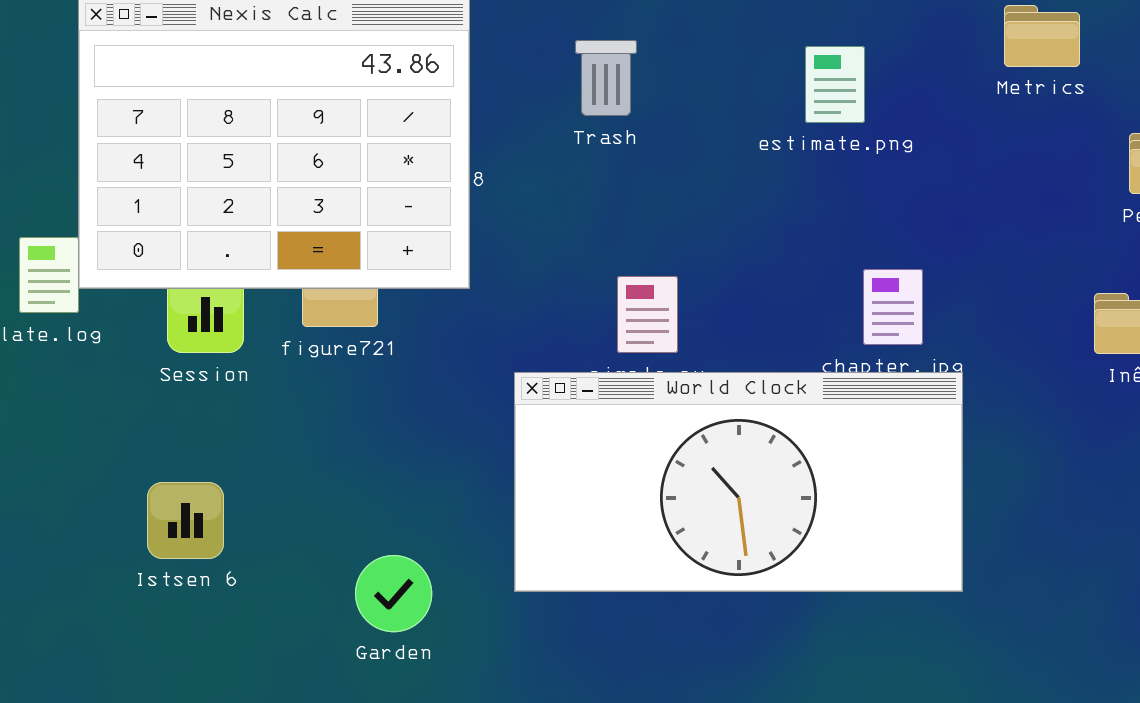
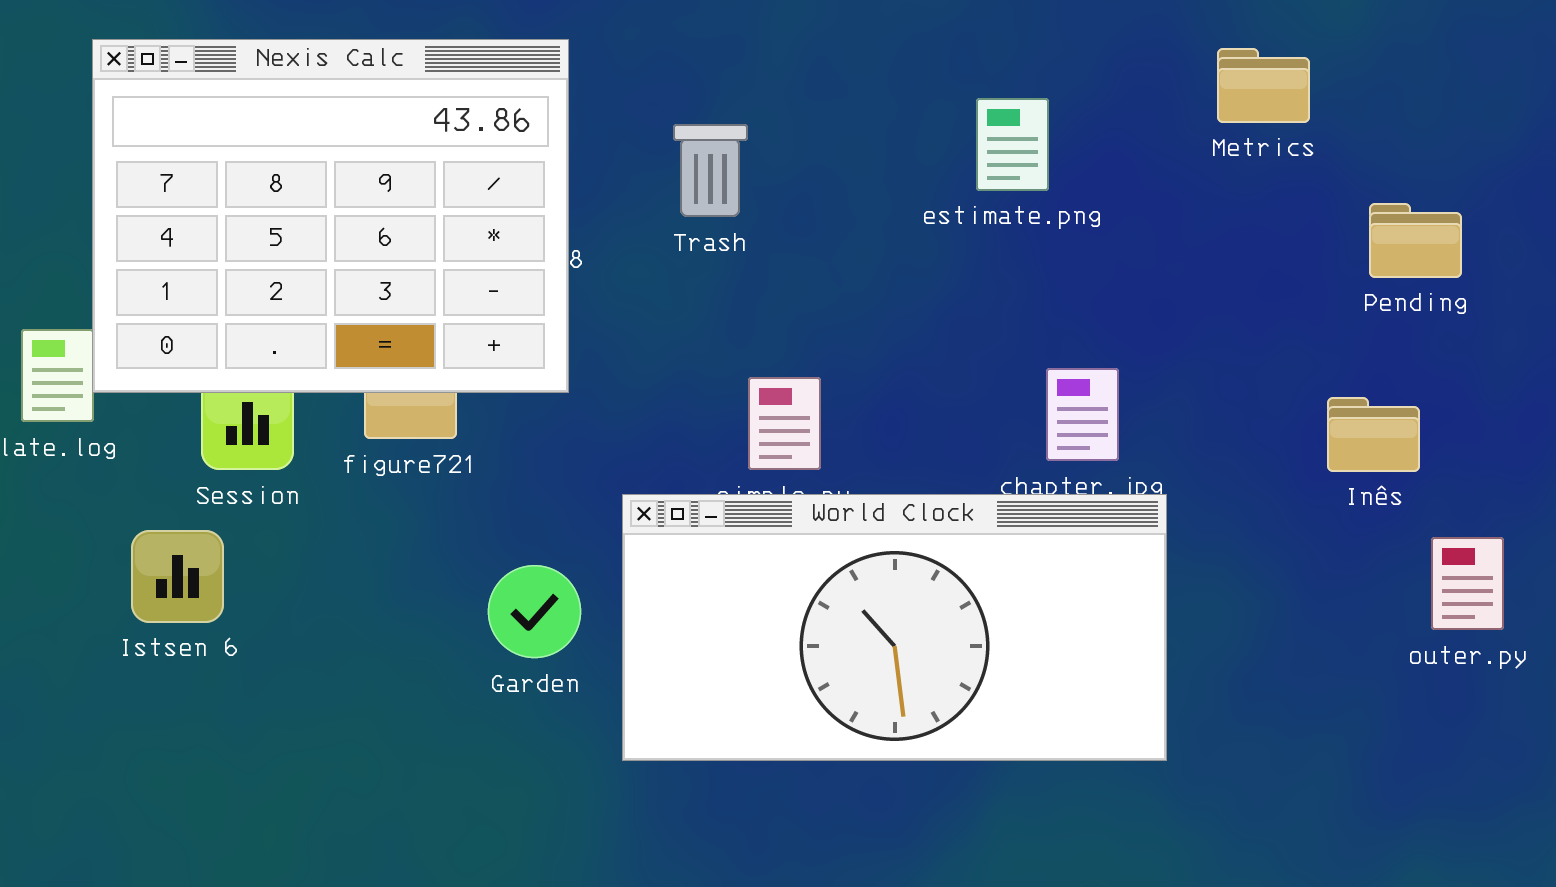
Trash: [575,40,637,116] -> [673,124,748,217], moved
Istsen 6: [147,482,224,559] -> [131,530,224,623], moved
Garden: [355,555,432,632] -> [488,565,581,658], moved

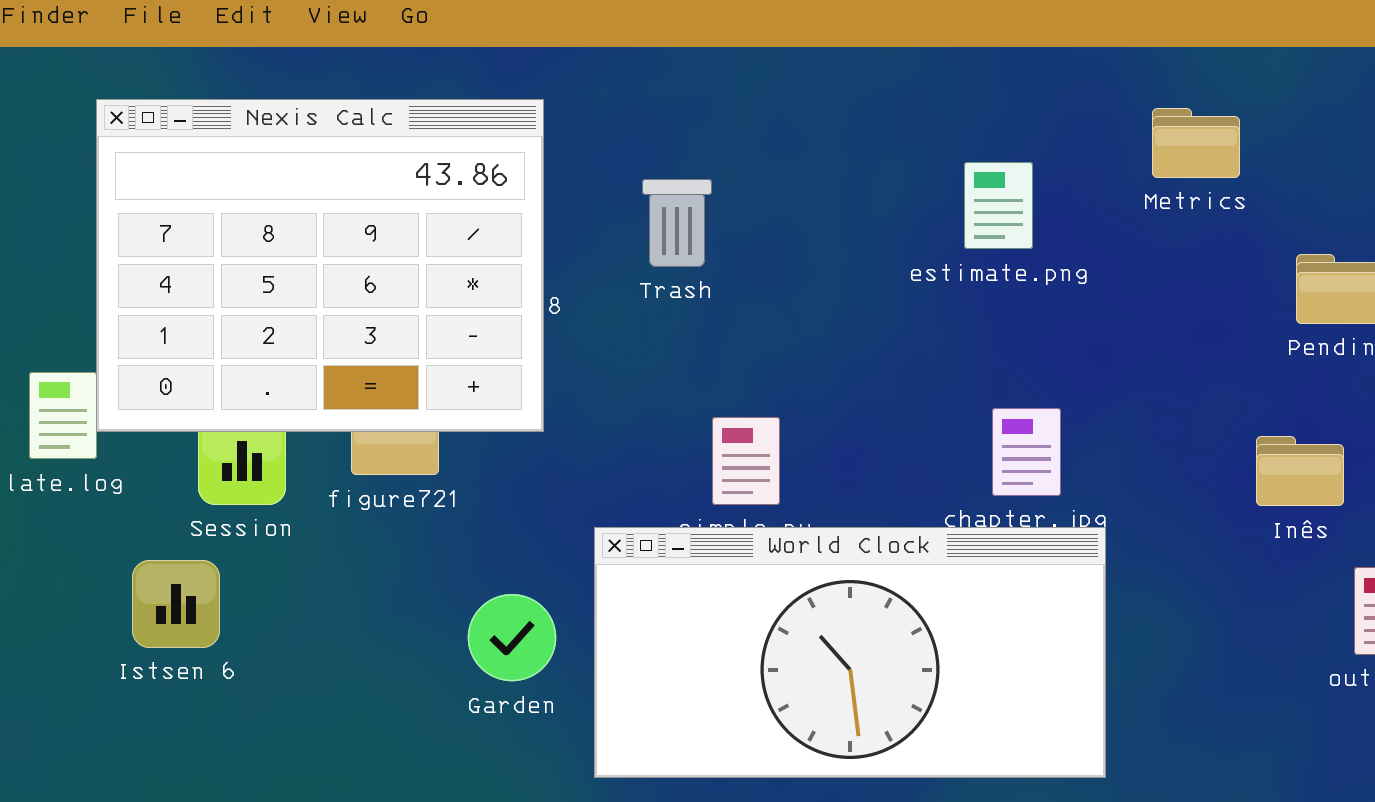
estimate.png: [976,98,1049,191] -> [964,162,1033,249], moved

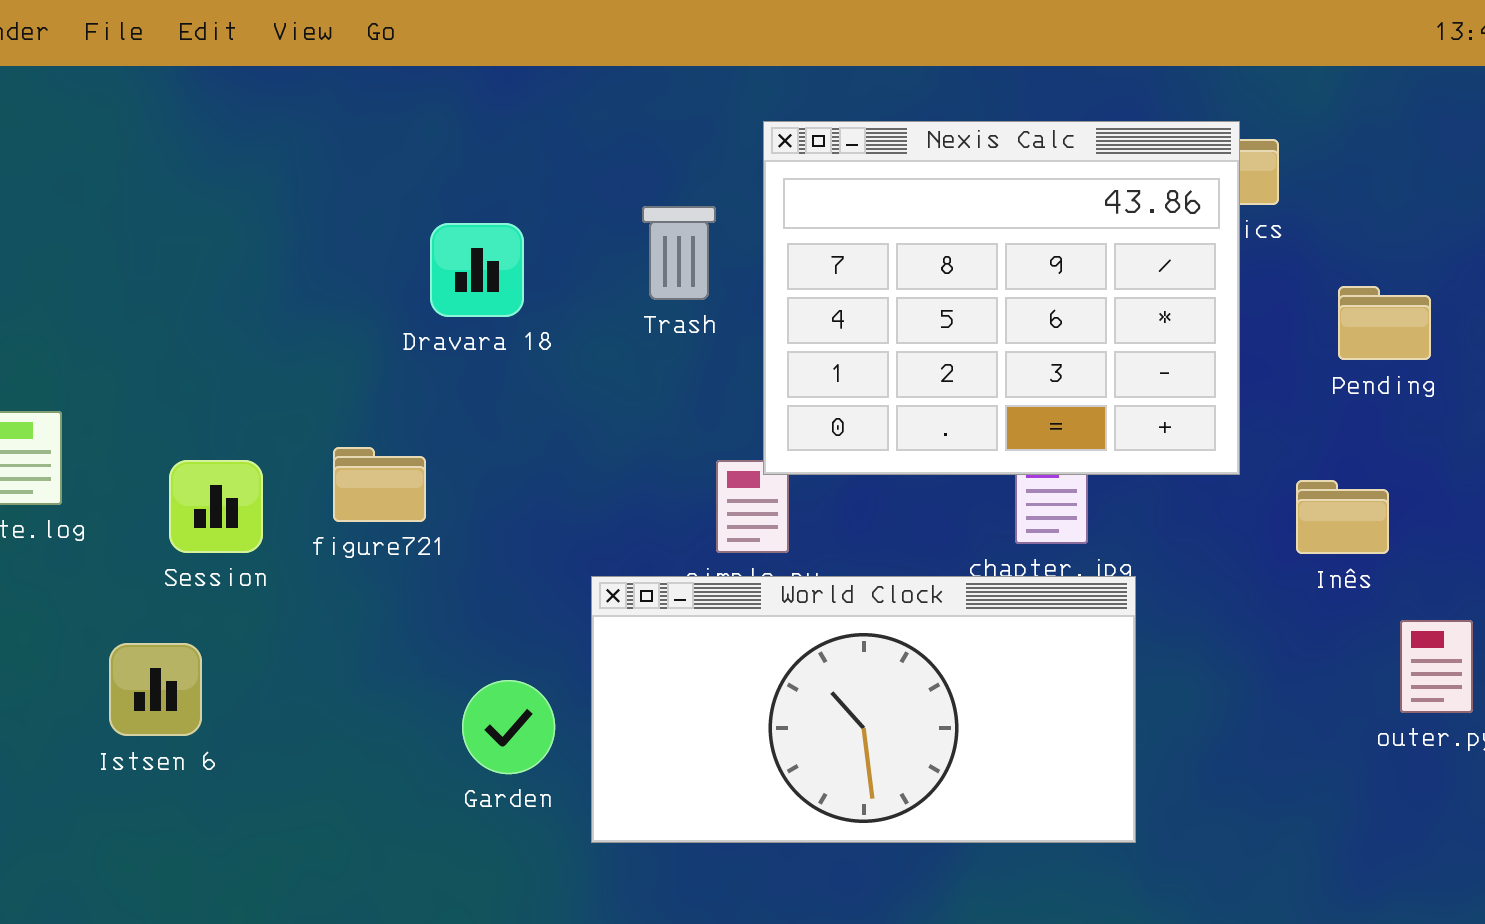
Nexis Calc: [96,99,544,432] -> [763,121,1240,475], moved
Istsen 6: [132,560,220,648] -> [109,643,202,736], moved
Garden: [468,594,556,681] -> [462,680,555,774], moved

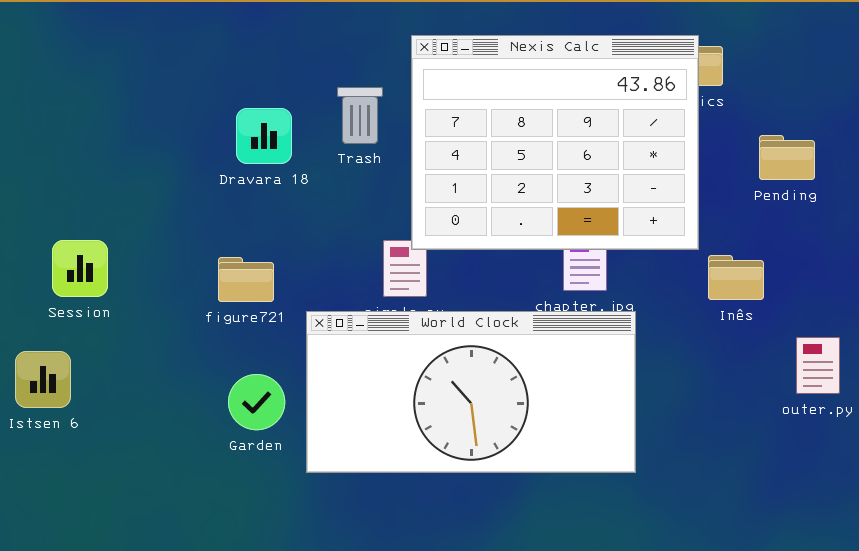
Dravara 18: [430,223,524,317] -> [236,108,292,164], moved
figure721: [333,447,426,522] -> [218,257,274,302], moved
Inês: [1296,480,1389,554] -> [708,255,764,300], moved

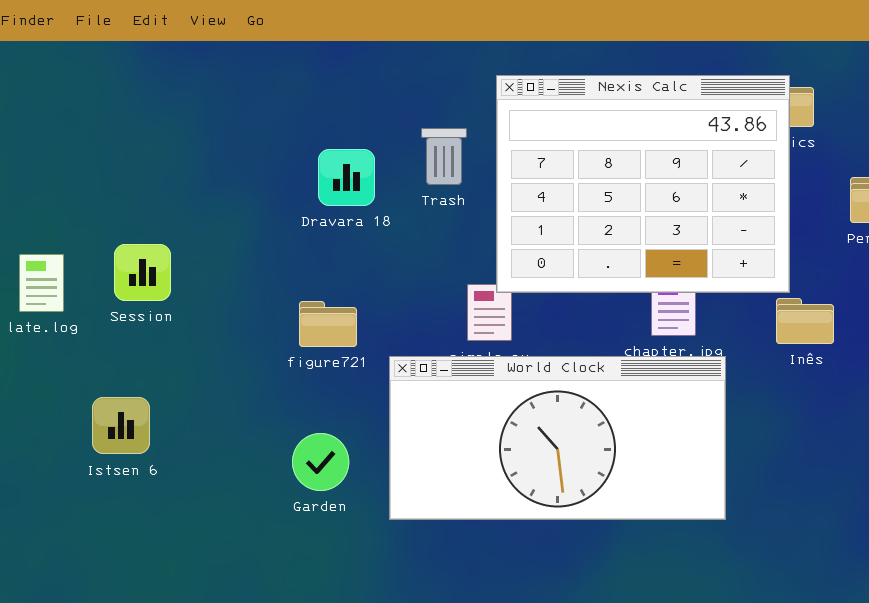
Session: [52,240,108,297] -> [114,244,171,301], moved
Inês: [708,255,764,300] -> [776,298,834,344], moved
Garden: [228,374,285,430] -> [292,433,349,491], moved

